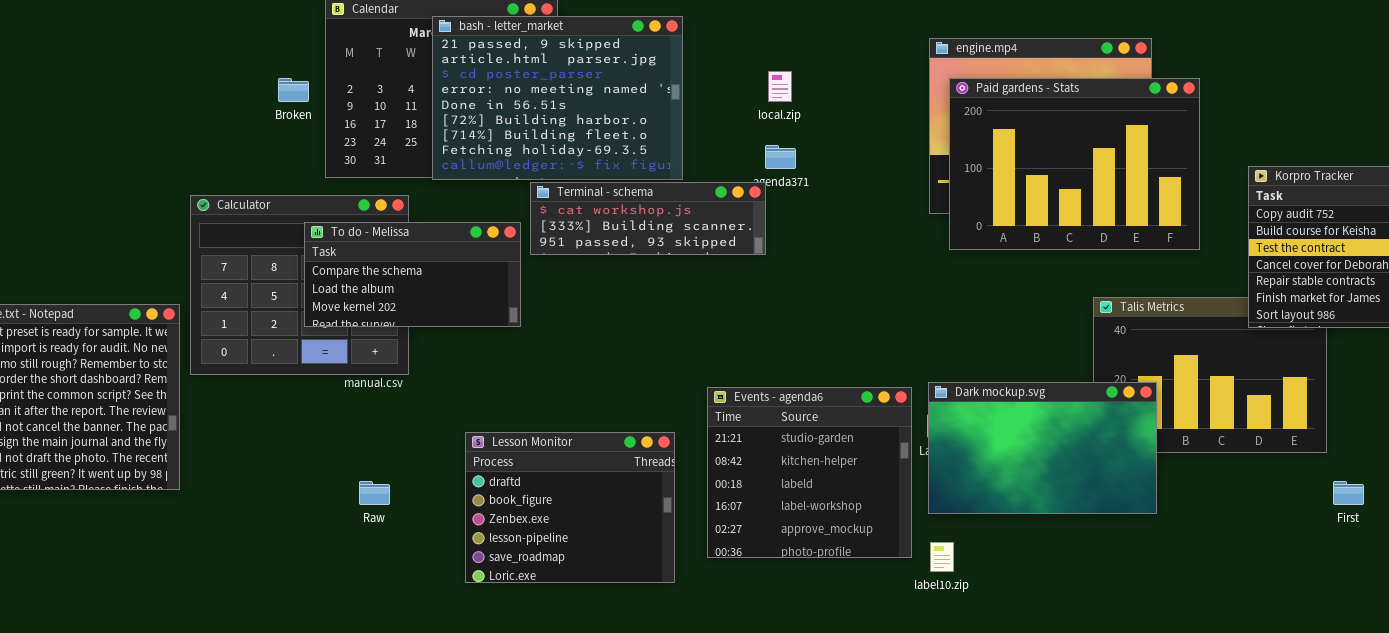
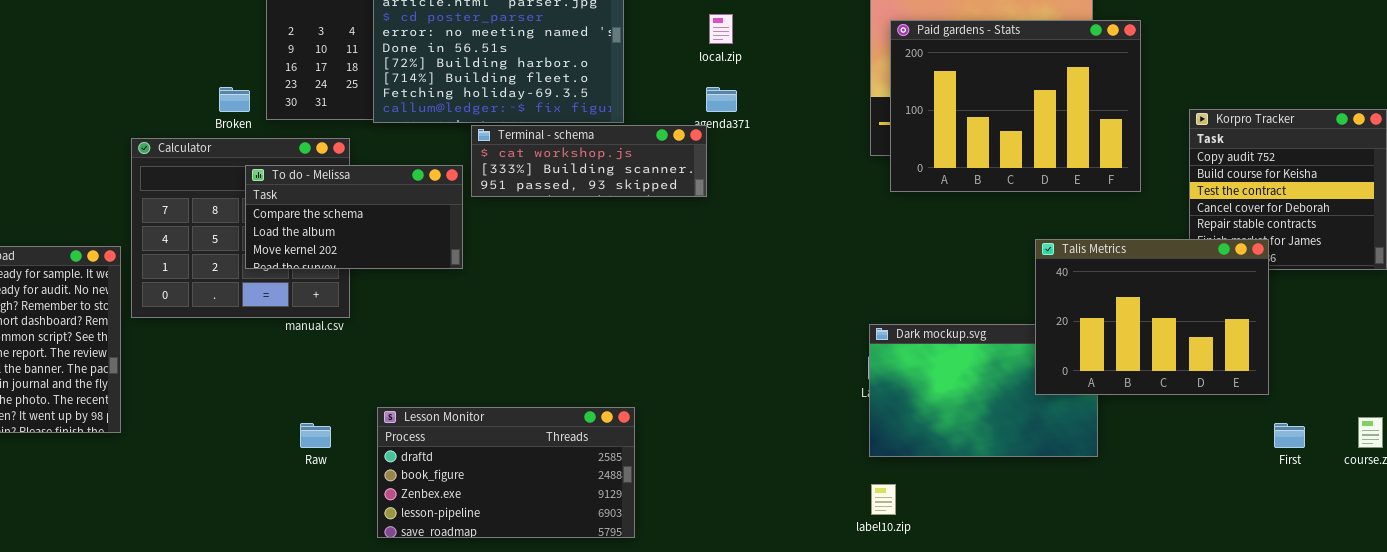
Broken: [278,78,309,102] -> [219,87,250,112], moved
Talis Metrics: [1093,297,1327,453] -> [1035,239,1269,395], raised
Events - agenda6: [707,387,912,558] -> none, closed
Lesson Monitor: [465,432,675,583] -> [377,407,635,538], moved, resized

